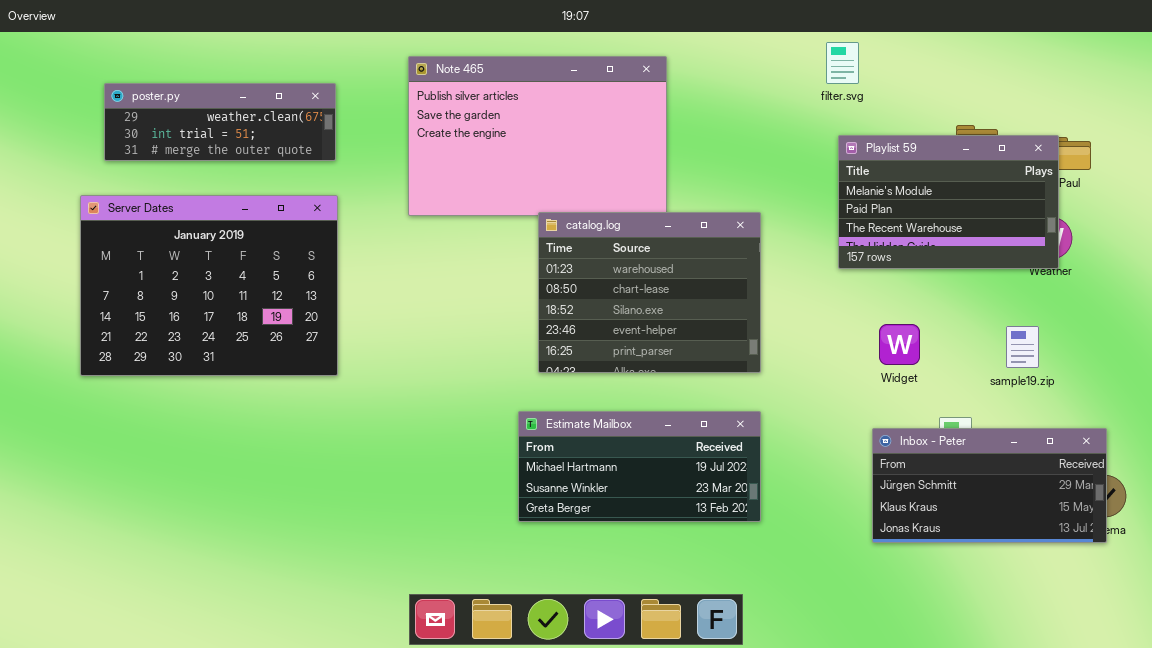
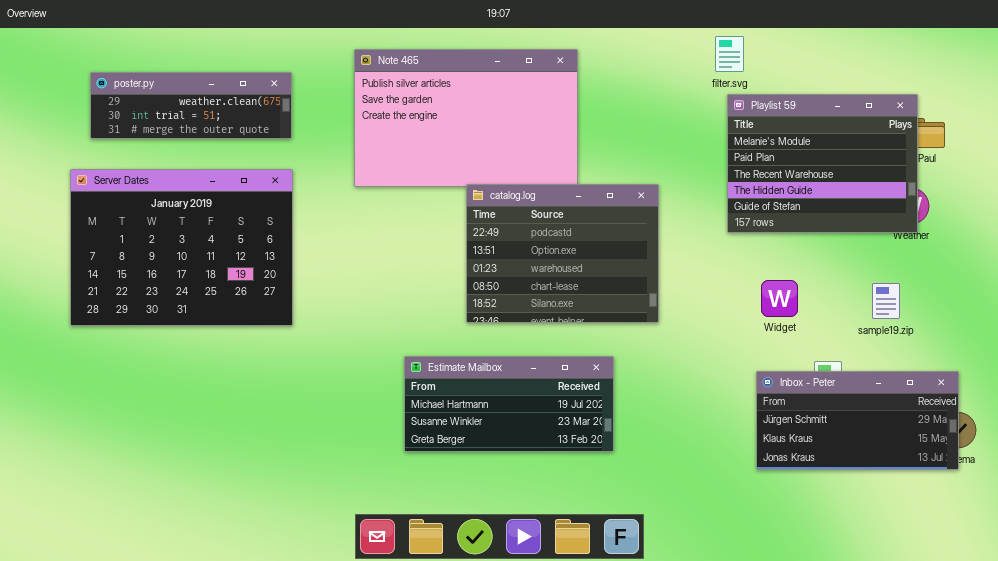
Playlist 59: [838,135,1059,269] -> [727,94,918,233], resized
catalog.log: [538,212,761,373] -> [466,184,659,323], scrolled up 2 rows
Estimate Mailbox: [518,411,761,522] -> [404,356,614,452], moved

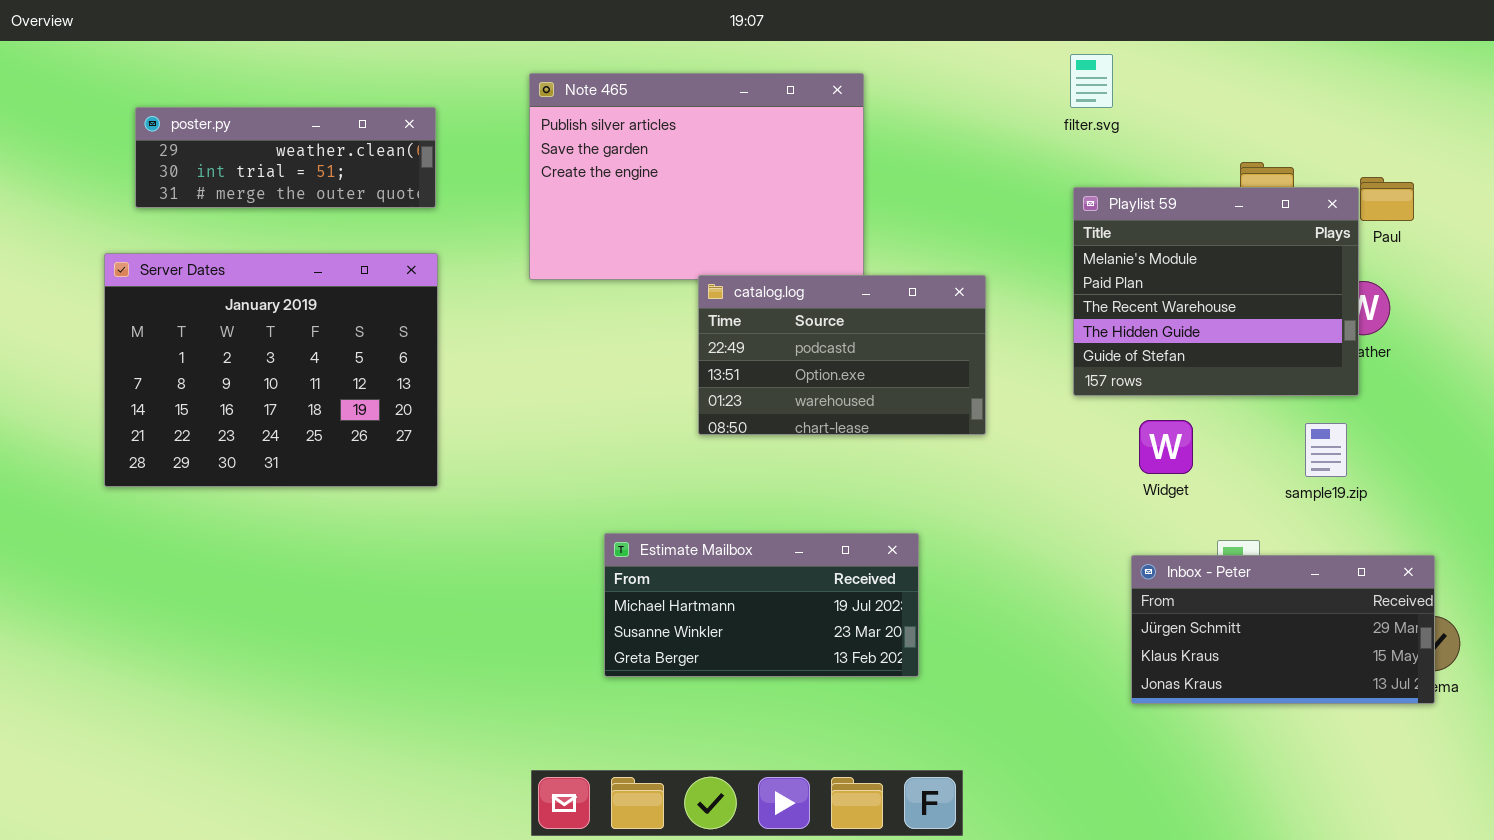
Playlist 59: [727,94,918,233] -> [1073,187,1359,396], moved
catalog.log: [466,184,659,323] -> [698,275,986,435], resized

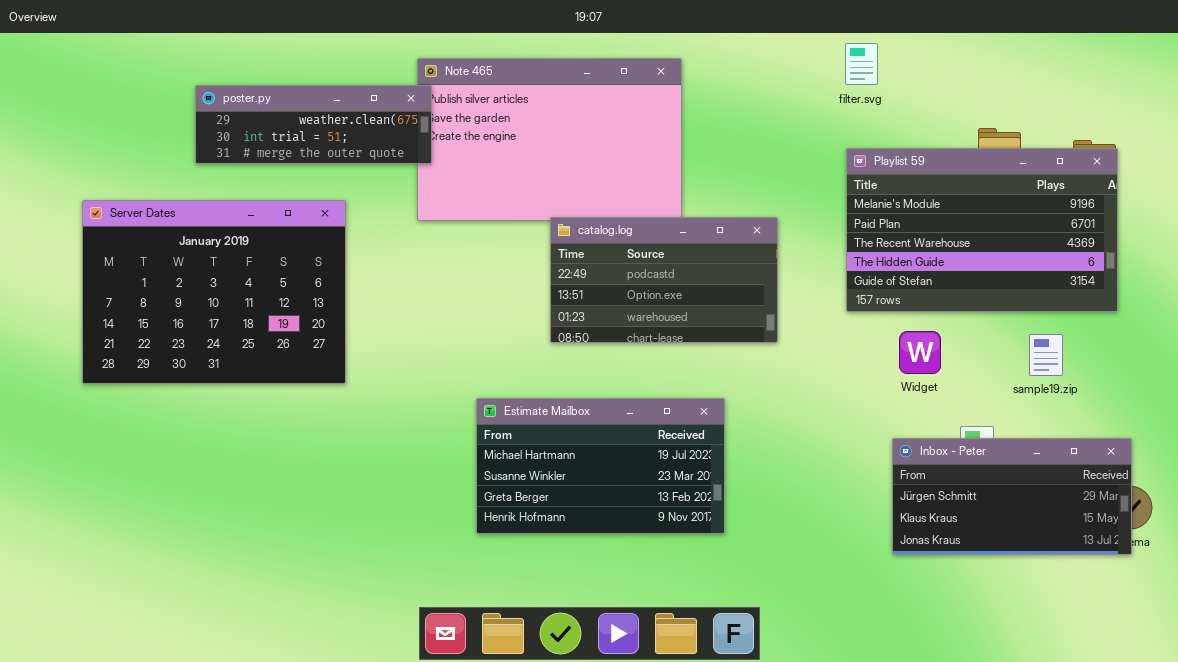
poster.py: [135,107,436,208] -> [195,85,432,164], moved
Playlist 59: [1073,187,1359,396] -> [846,148,1118,312], resized
Estimate Mailbox: [604,533,919,677] -> [476,398,725,534], resized

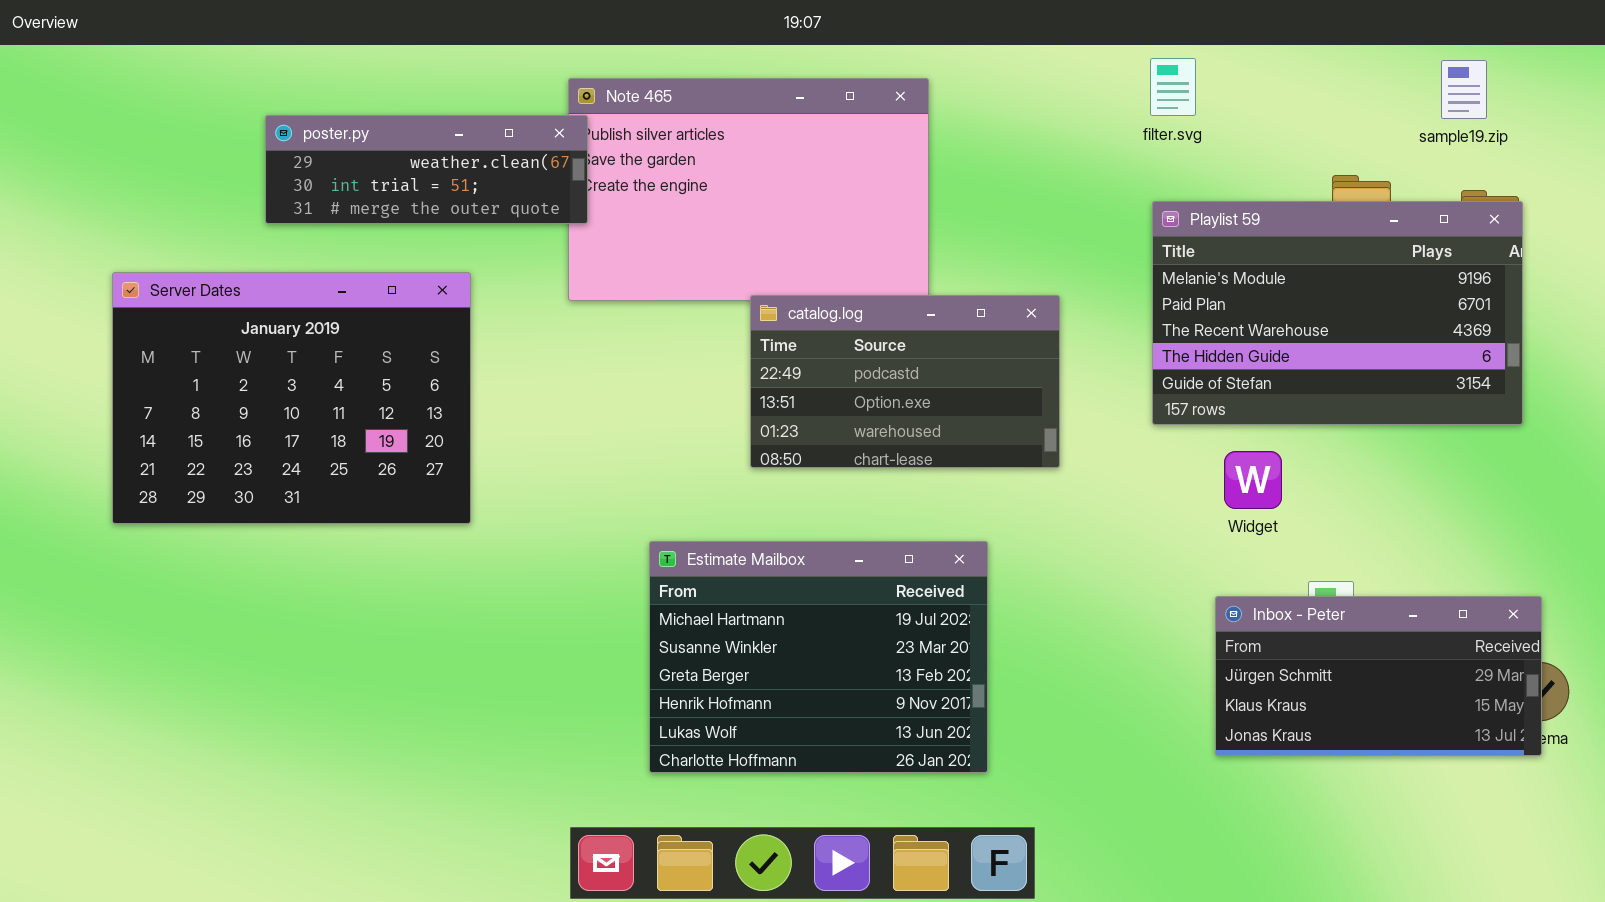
sample19.zip: [1029,334,1063,376] -> [1441,60,1487,119], moved
Estimate Mailbox: [476,398,725,534] -> [649,541,988,773], resized

